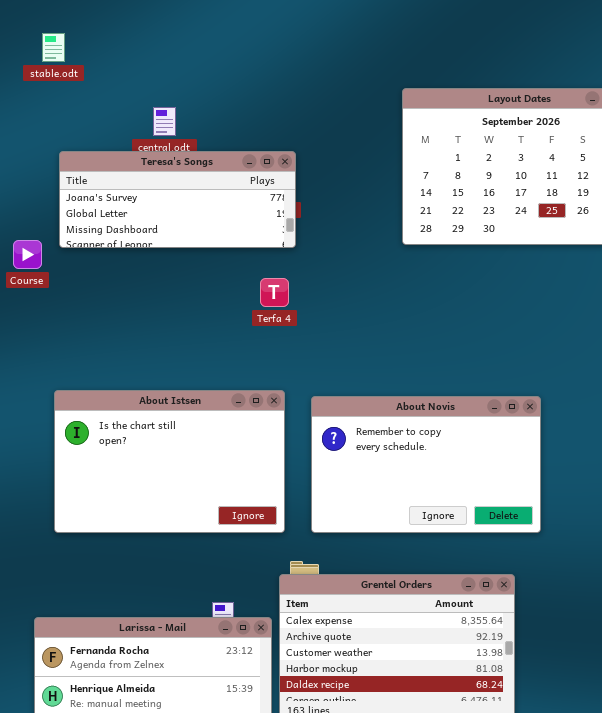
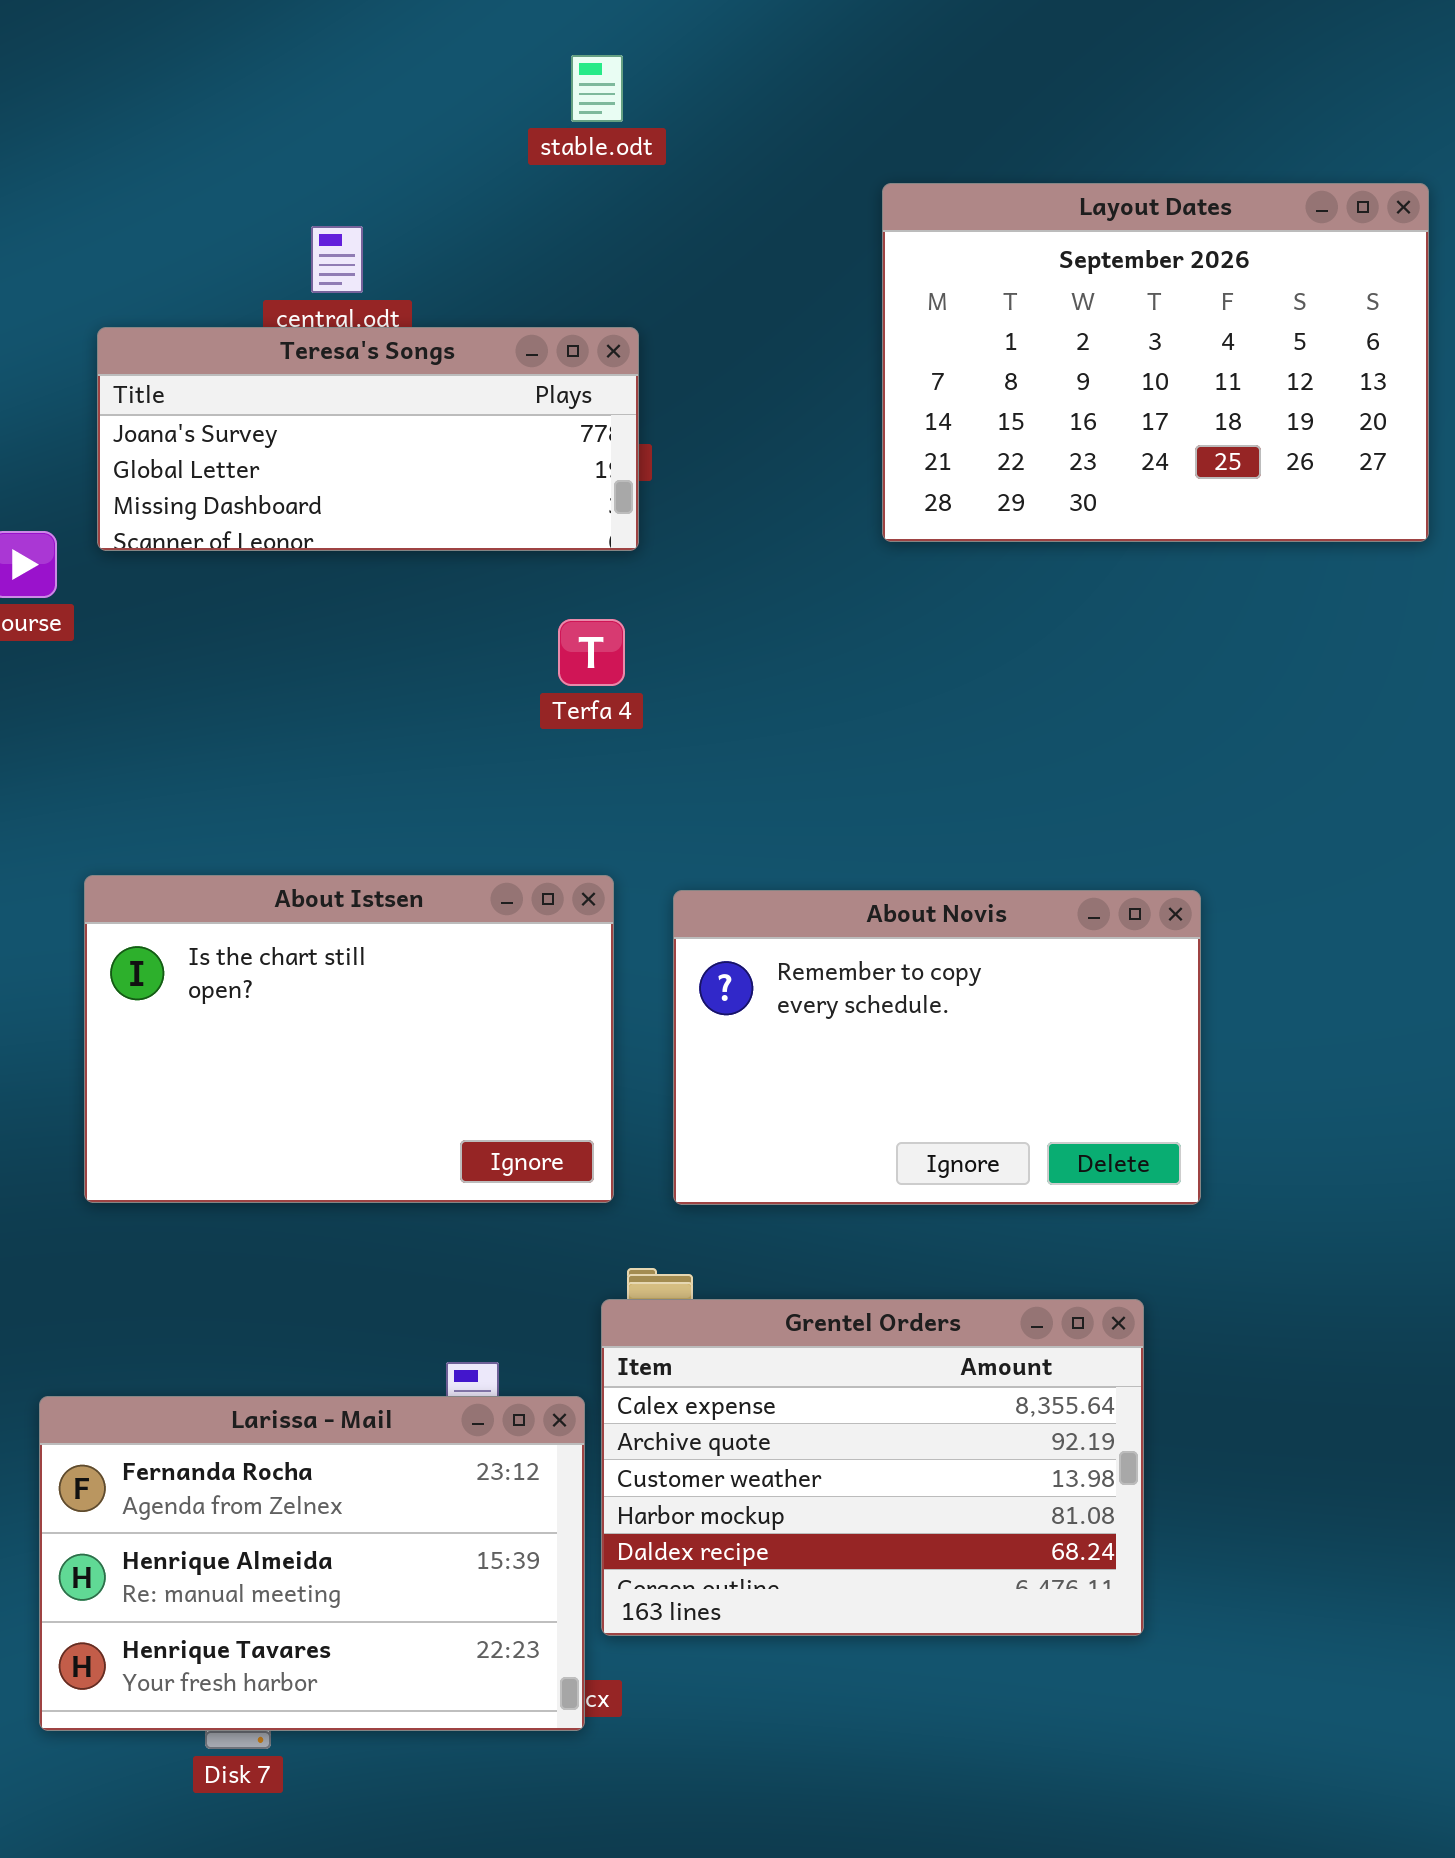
stable.odt: [42,33,65,62] -> [571,55,623,122], moved

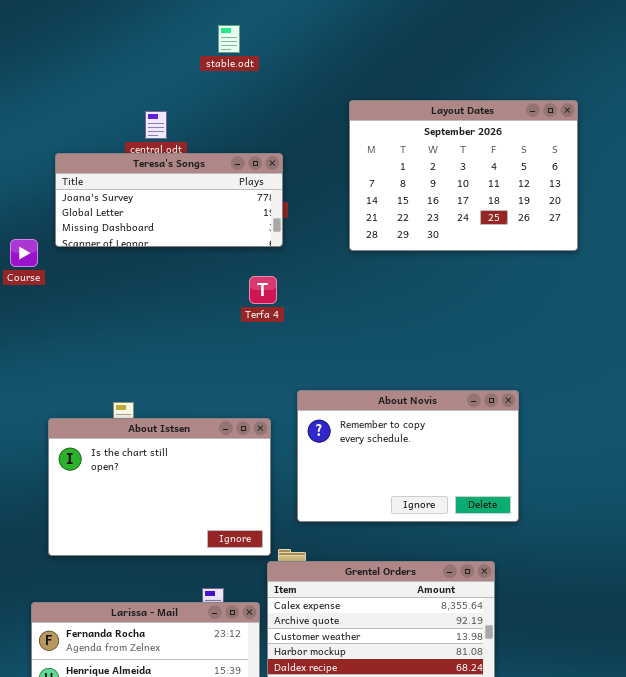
stable.odt: [571,55,623,122] -> [218,25,240,53], moved
Layout Dates: [882,183,1429,542] -> [349,100,578,251], moved
About Istsen: [84,875,614,1203] -> [48,418,271,556], moved

